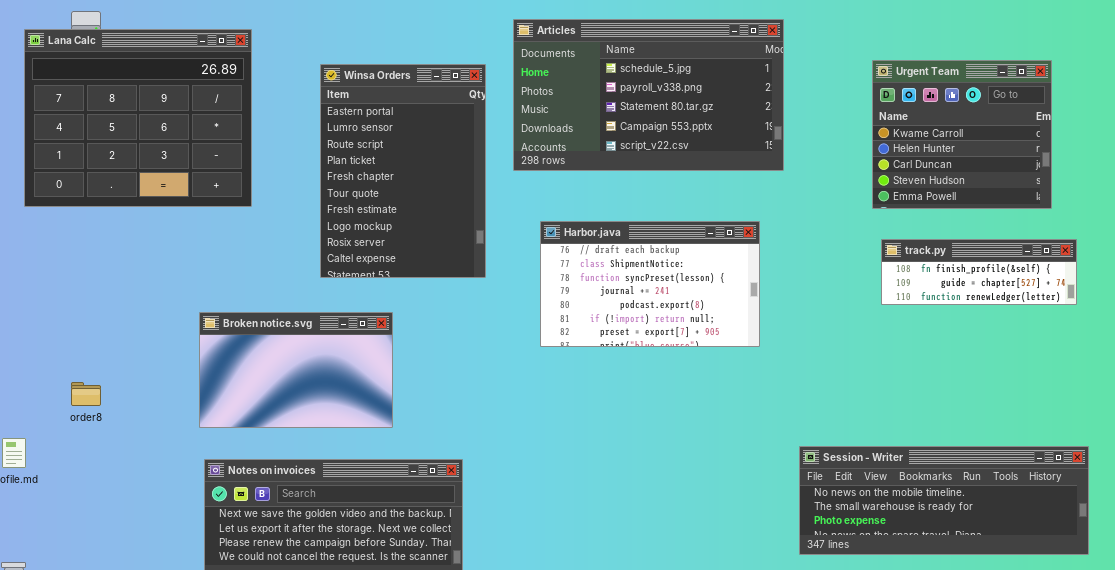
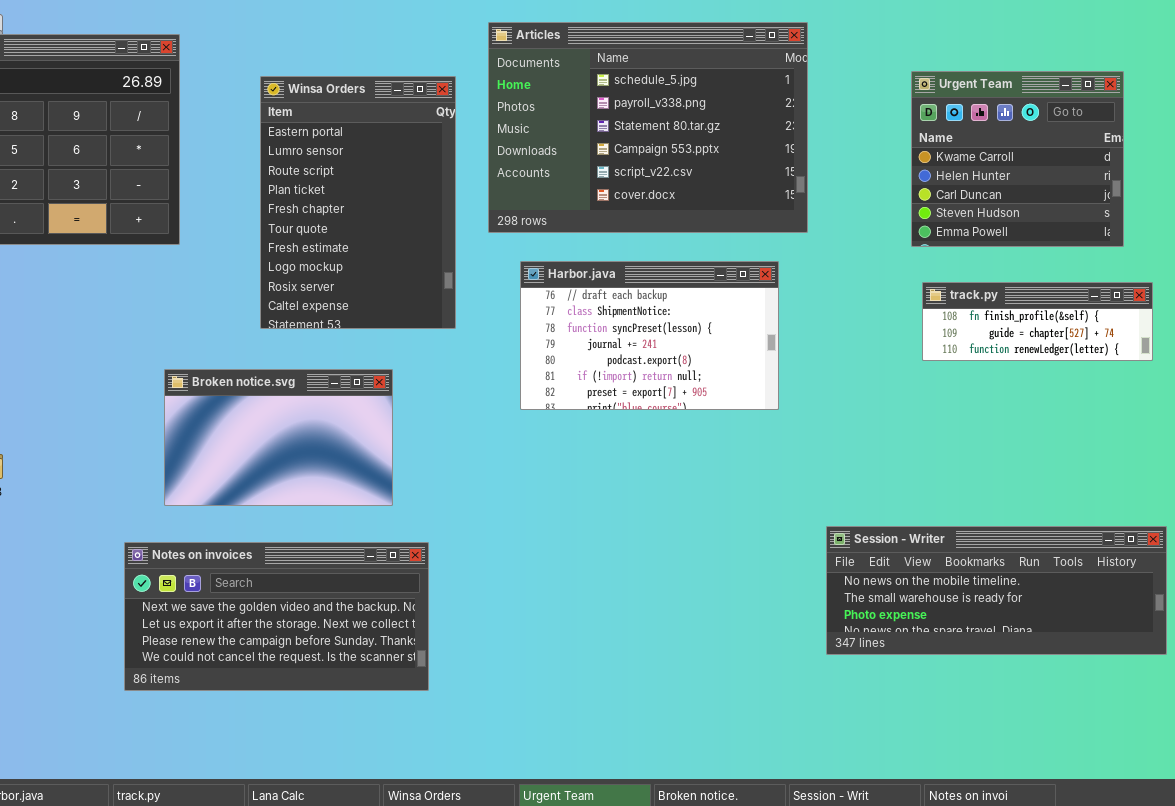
Articles: [513,19,784,171] -> [488,22,808,233], resized
Broken notice.svg: [199,312,393,428] -> [164,369,393,506], moved

